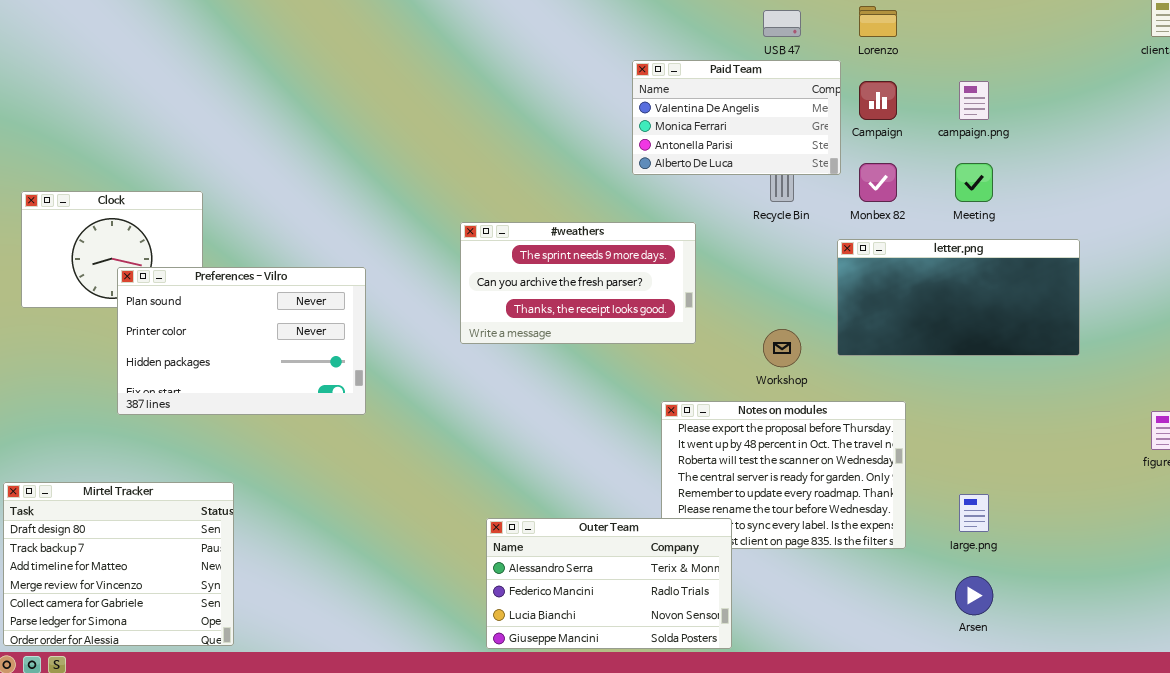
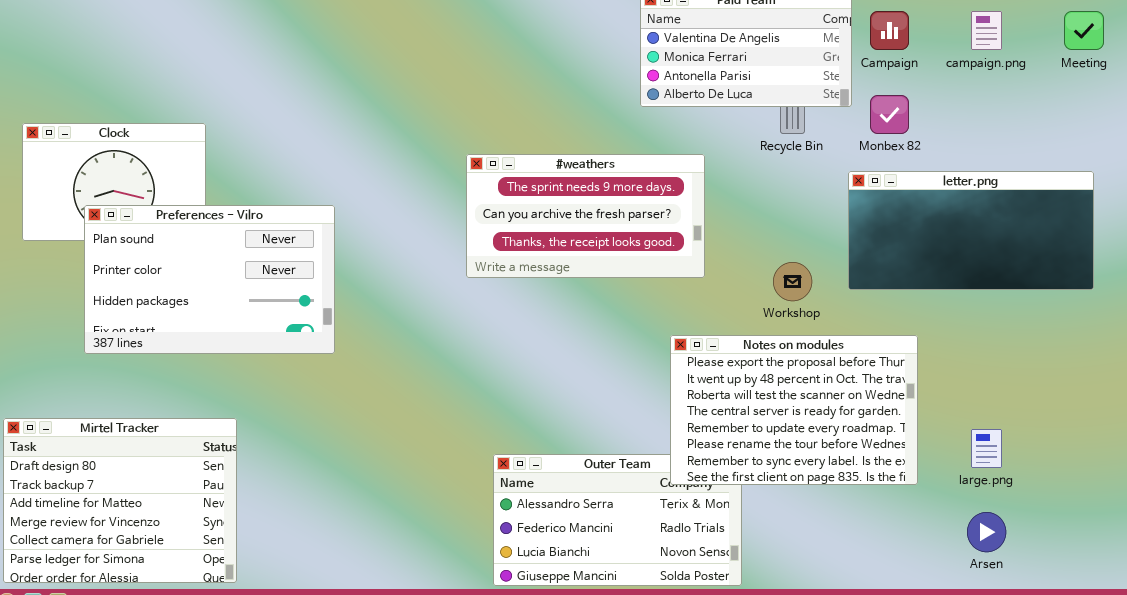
Meeting: [955,163,993,202] -> [1064,11,1104,50], moved
Preferences - Vilro: [117,267,366,415] -> [84,205,335,354], moved
Notes on modules: [661,401,906,549] -> [670,335,918,485], raised

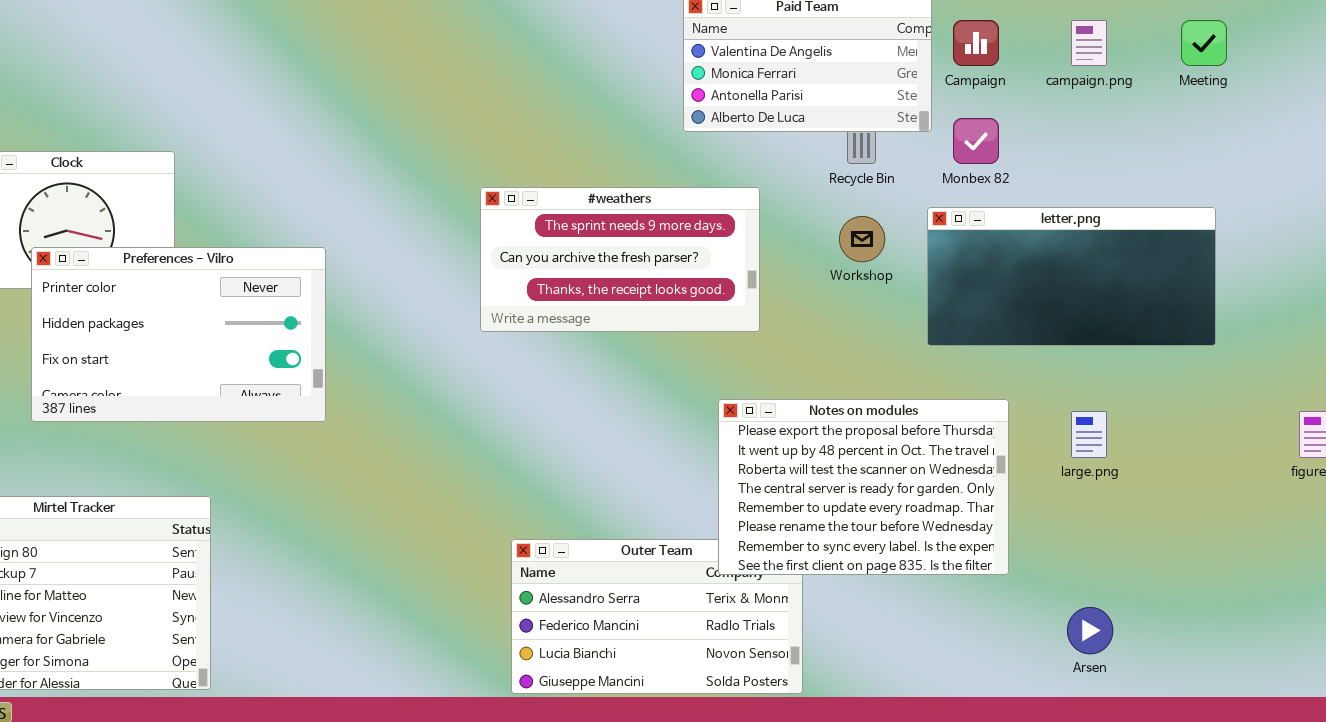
Preferences - Vilro: [84,205,335,354] -> [31,247,326,422], scrolled down 1 row
Workshop: [773,262,812,301] -> [839,216,885,262], moved
large.png: [971,429,1002,468] -> [1071,411,1107,458], moved

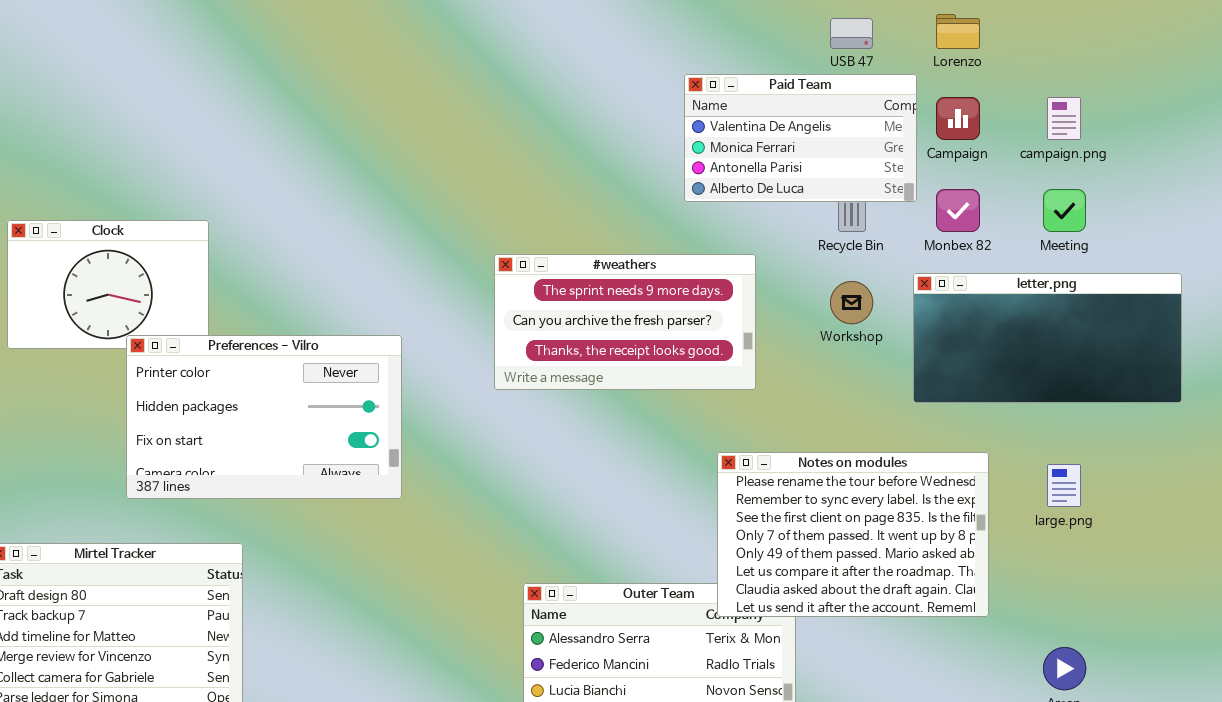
Meeting: [1181,20,1227,66] -> [1043,189,1086,232], moved
Preferences - Vilro: [31,247,326,422] -> [126,335,402,499], moved
Notes on modules: [718,399,1009,575] -> [717,452,989,617], scrolled down 5 rows

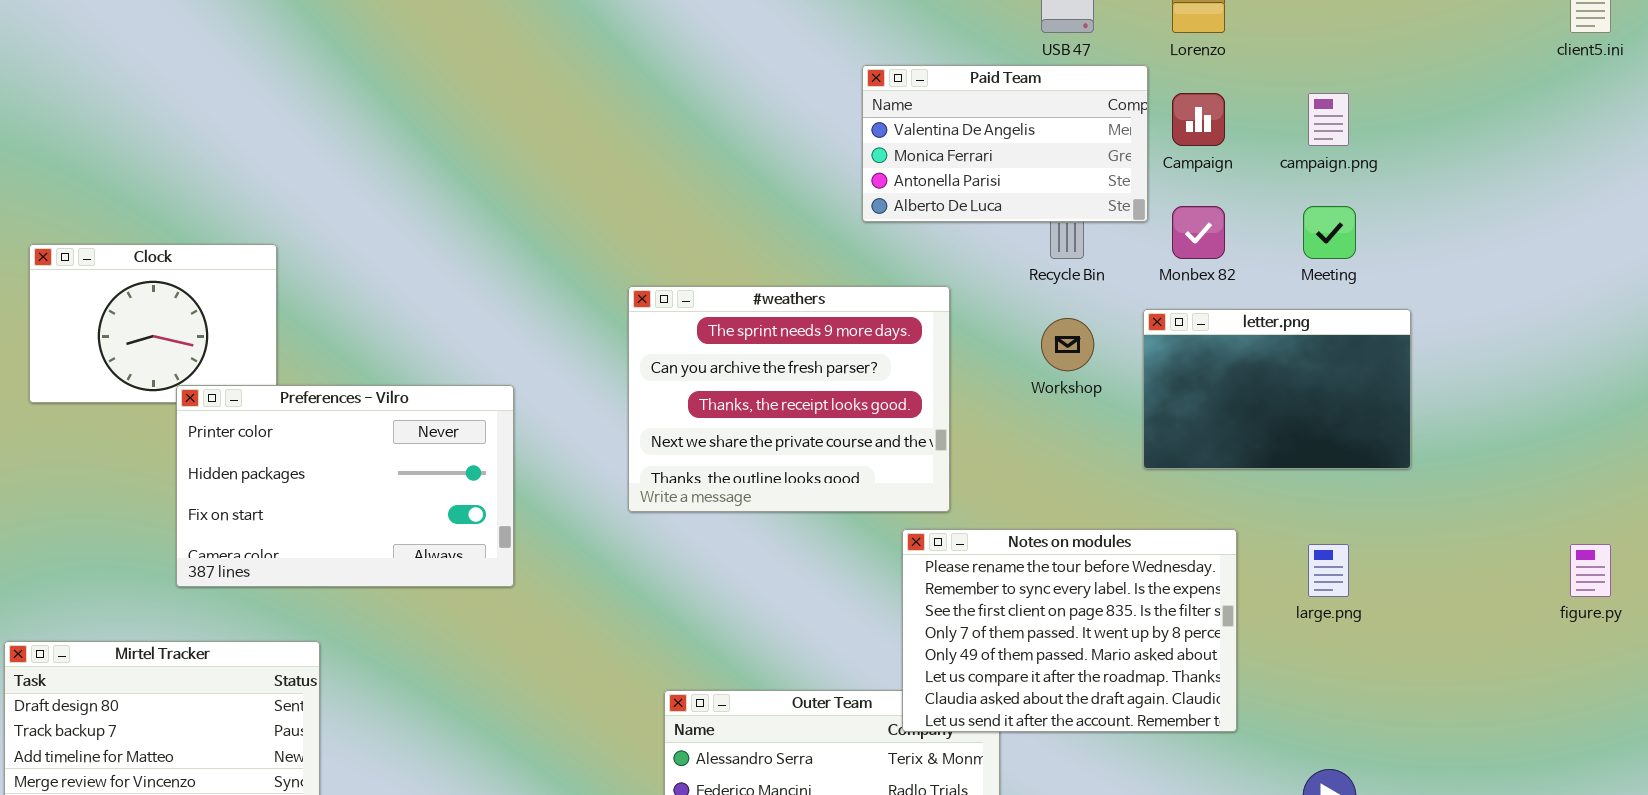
#weathers: [494,254,756,390] -> [628,286,950,512], resized
letter.png: [913,273,1182,403] -> [1143,309,1411,469], resized

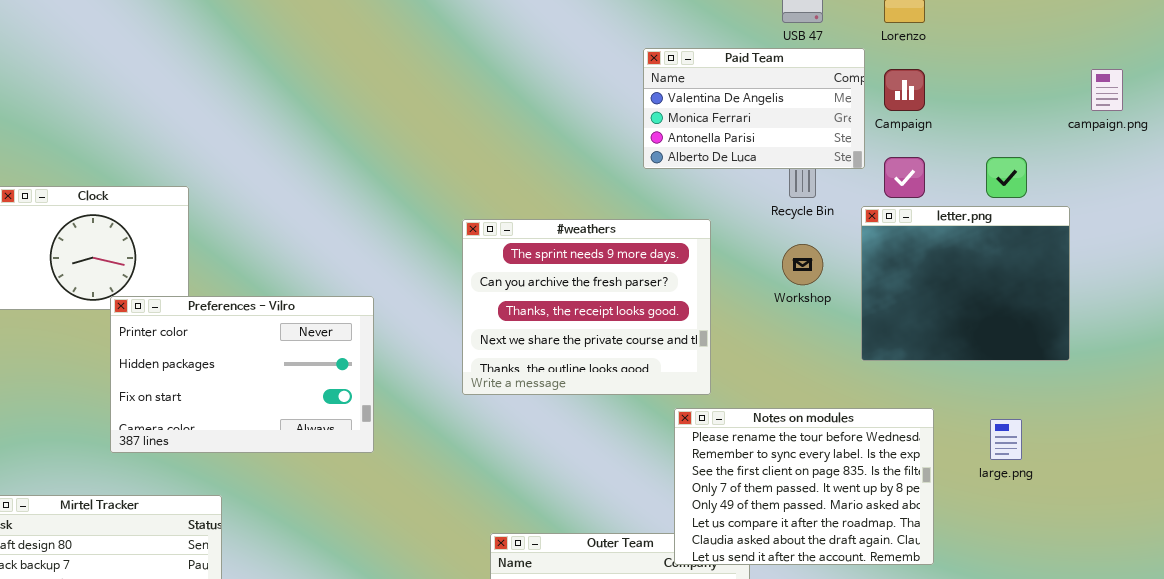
campaign.png: [1308,93,1349,146] -> [1091,69,1123,111], moved
letter.png: [1143,309,1411,469] -> [861,206,1070,361], resized

